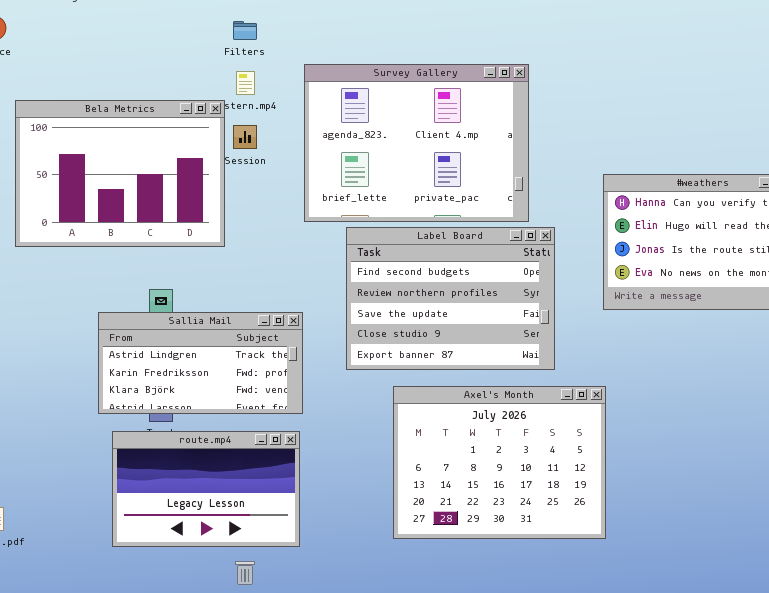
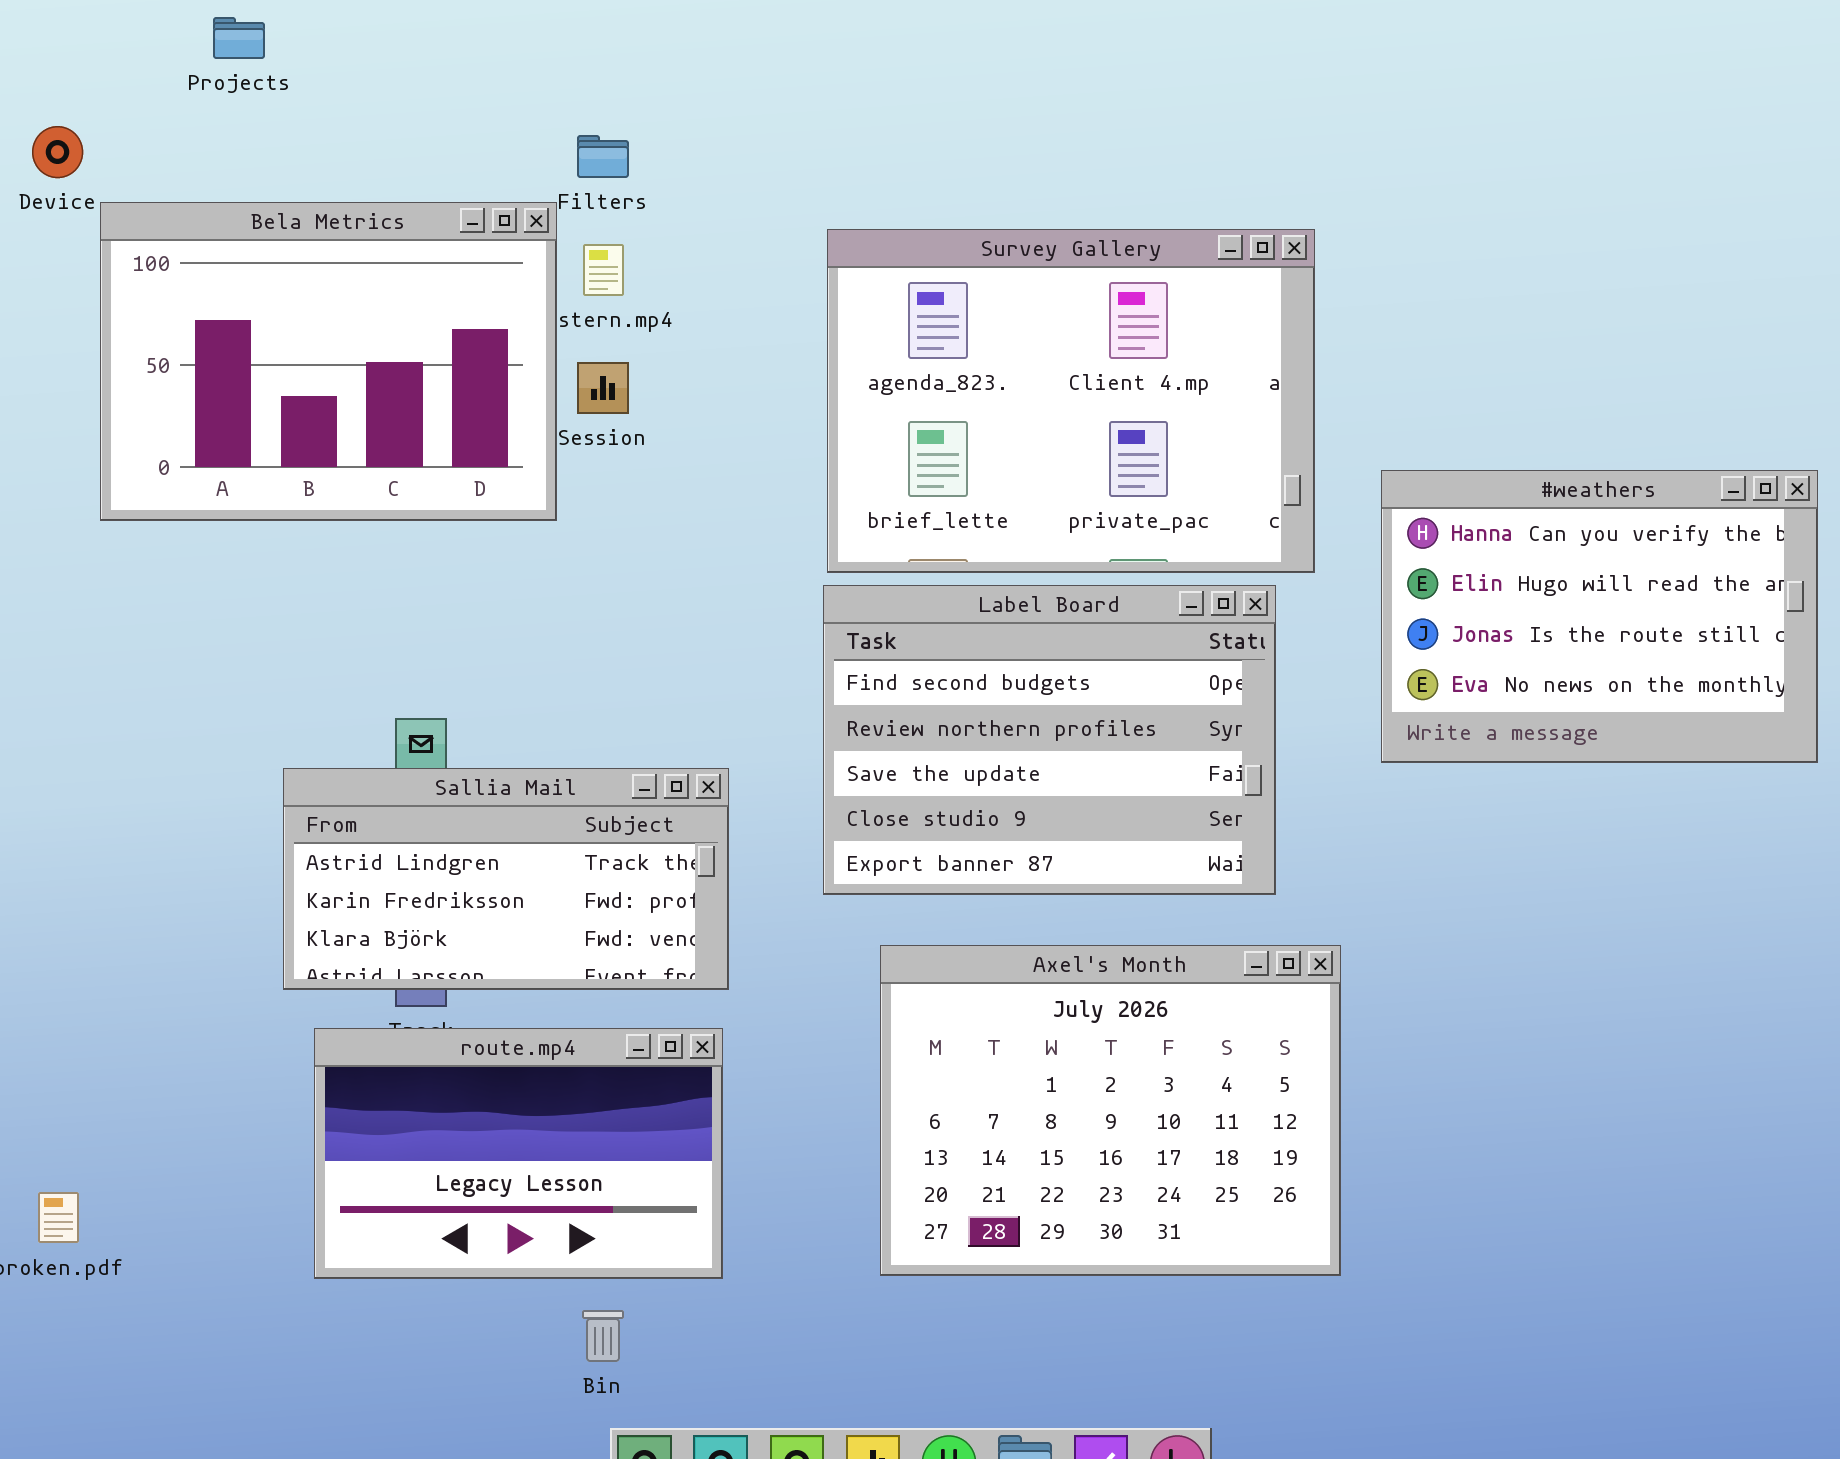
Survey Gallery: [304,64,529,222] -> [827,229,1315,573], moved
Bela Metrics: [15,100,225,247] -> [100,202,557,521], moved
Axel's Month: [393,386,606,539] -> [880,945,1341,1276], moved

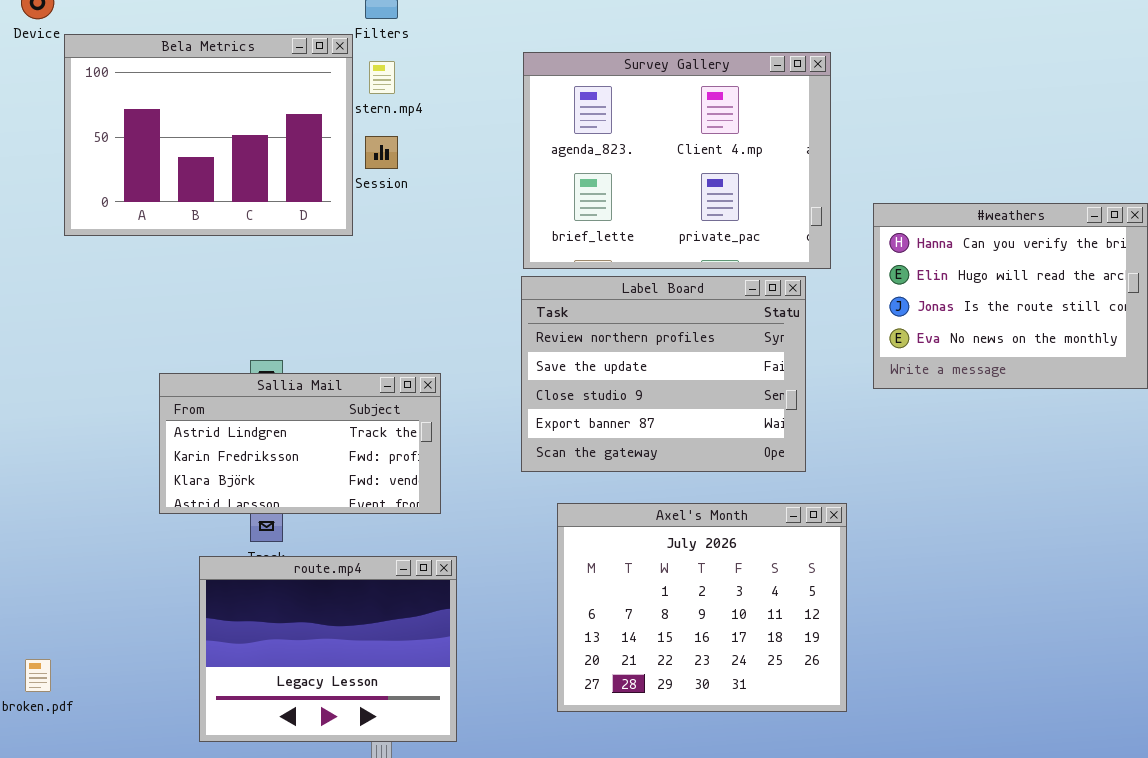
Label Board: [823,585,1276,895] -> [521,276,806,472], scrolled down 1 row
Sallia Mail: [283,768,729,990] -> [159,373,441,514], moved
route.mp4: [314,1028,723,1279] -> [199,556,457,742], resized

